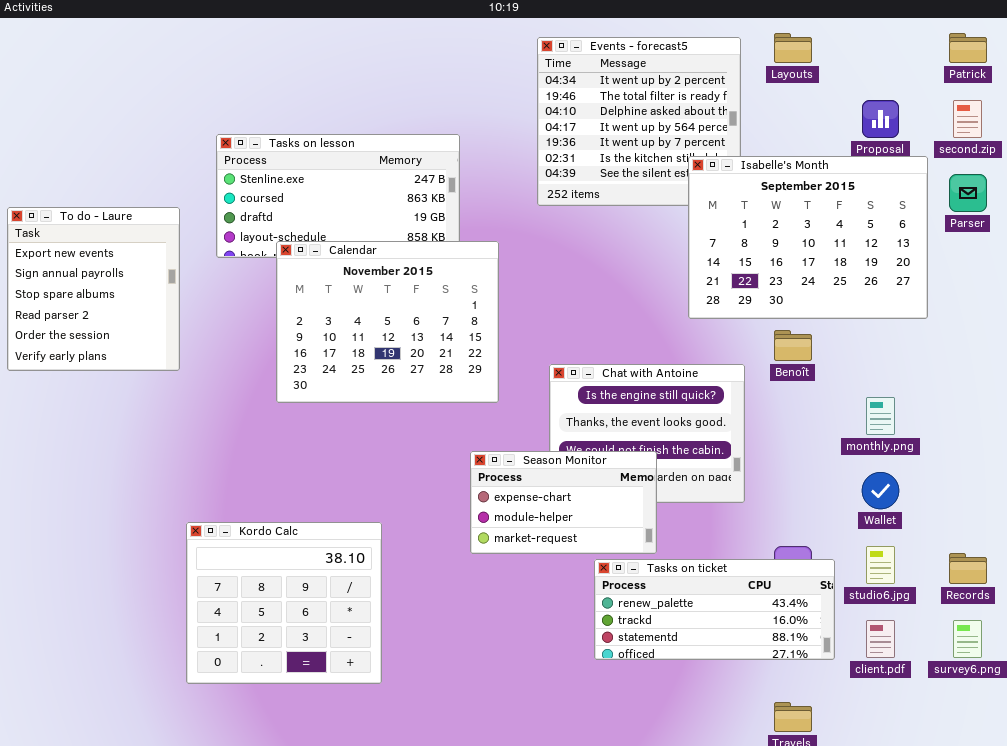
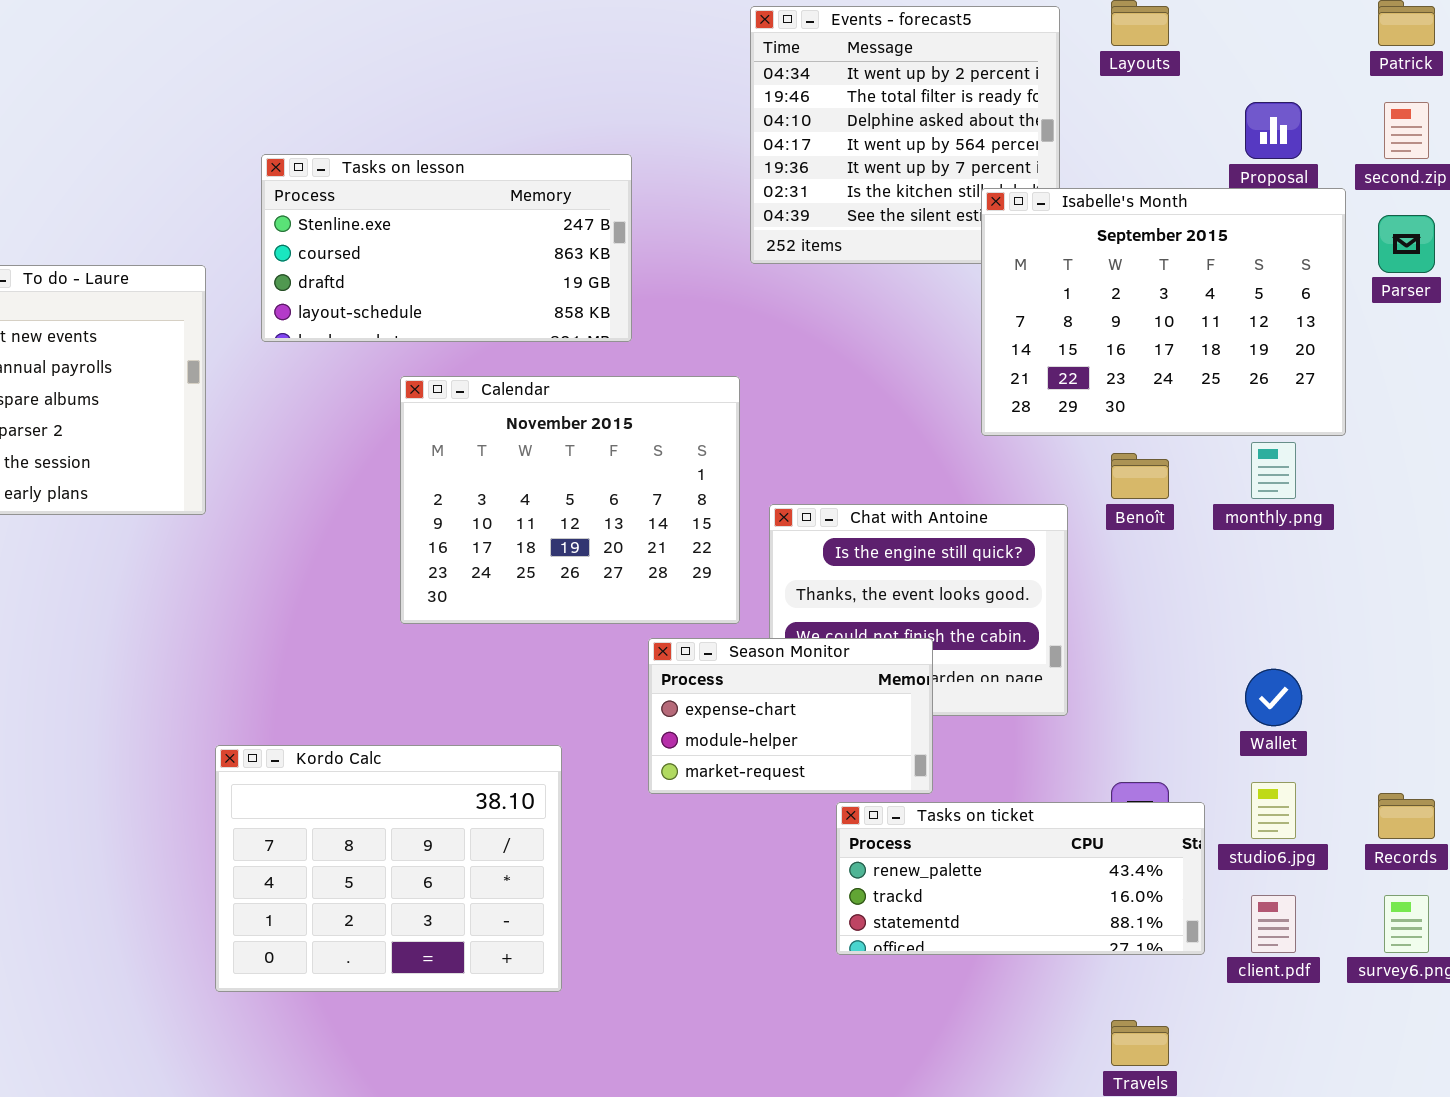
Calendar: [276,241,499,403] -> [400,376,740,624], moved
monthly.png: [866,397,895,435] -> [1251,442,1296,499], moved
Kordo Calc: [186,522,382,684] -> [215,745,562,992], resized

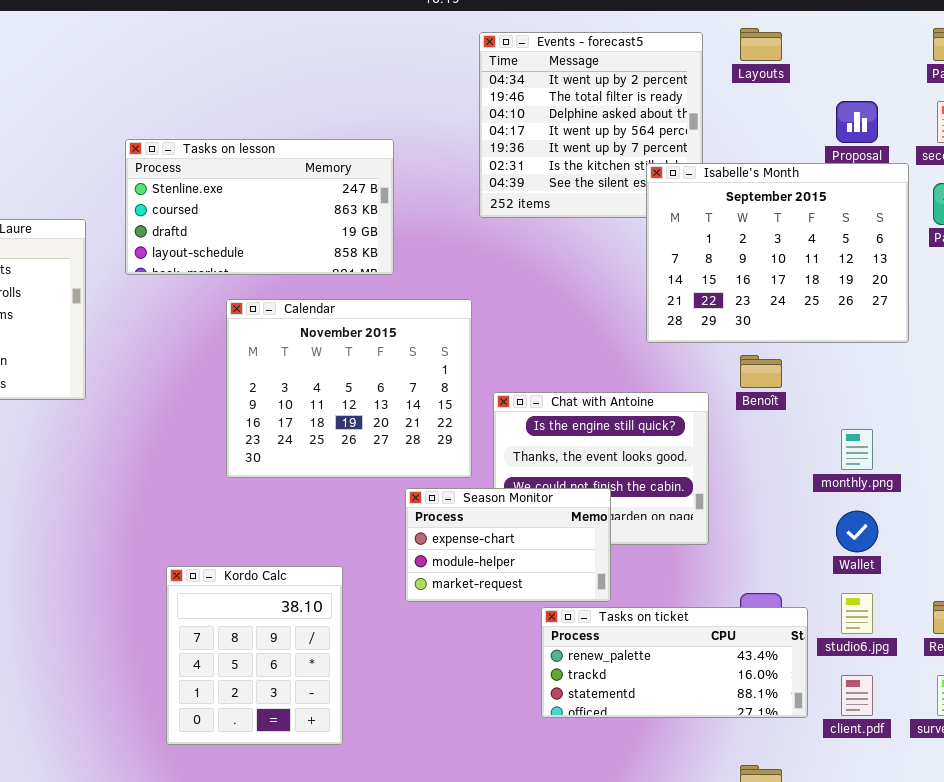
monthly.png: [1251,442,1296,499] -> [841,429,873,470], moved
Kordo Calc: [215,745,562,992] -> [166,566,343,745], resized

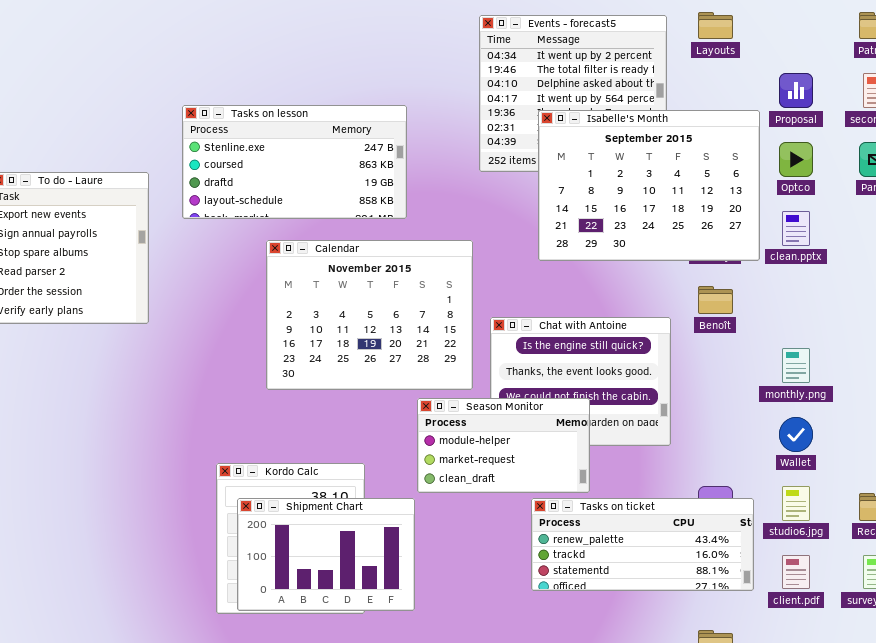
Isabelle's Month: [646,163,909,343] -> [538,110,760,261], moved
Season Monitor: [405,488,611,602] -> [417,398,590,493], scrolled down 1 row
Shipment Chart: none -> [237,498,415,611], opened

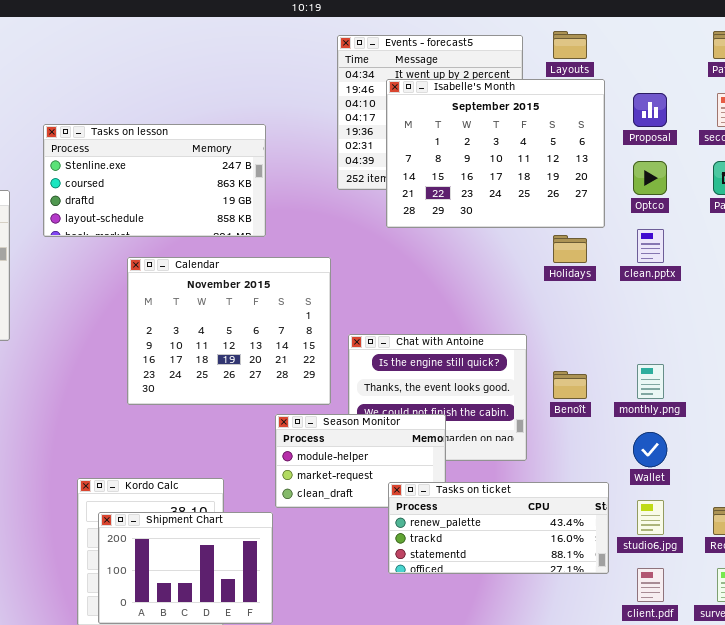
Isabelle's Month: [538,110,760,261] -> [386,79,605,228], moved
Benoît: [698,286,733,314] -> [553,371,587,399], moved
Tasks on ticket: [531,498,754,591] -> [388,482,609,574], moved

